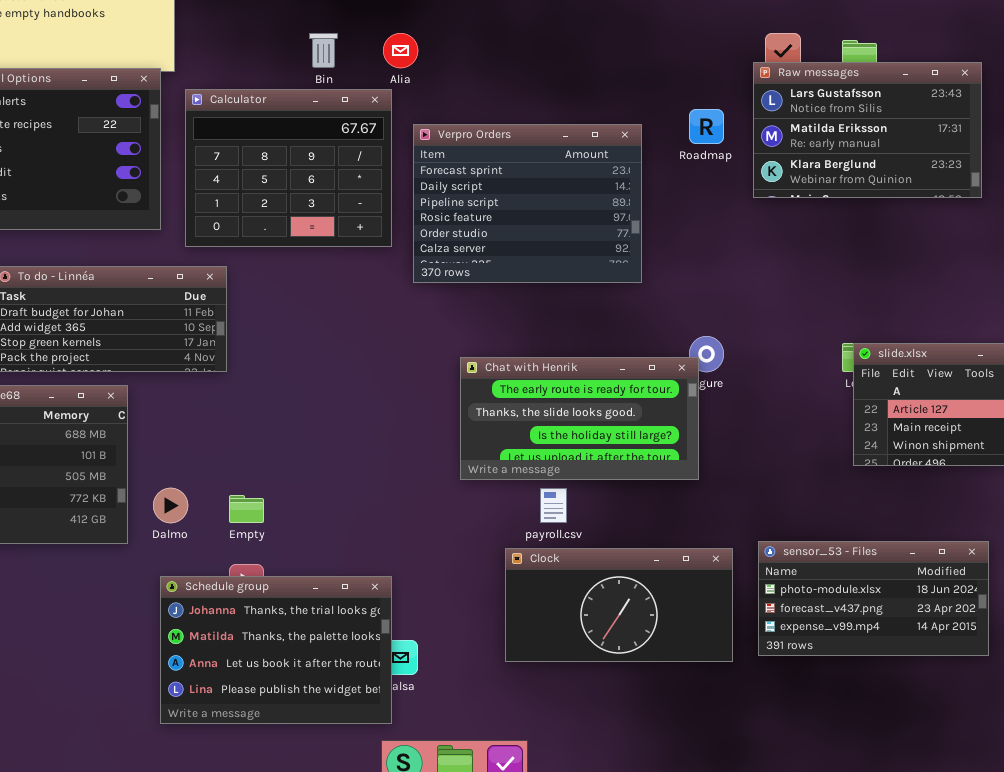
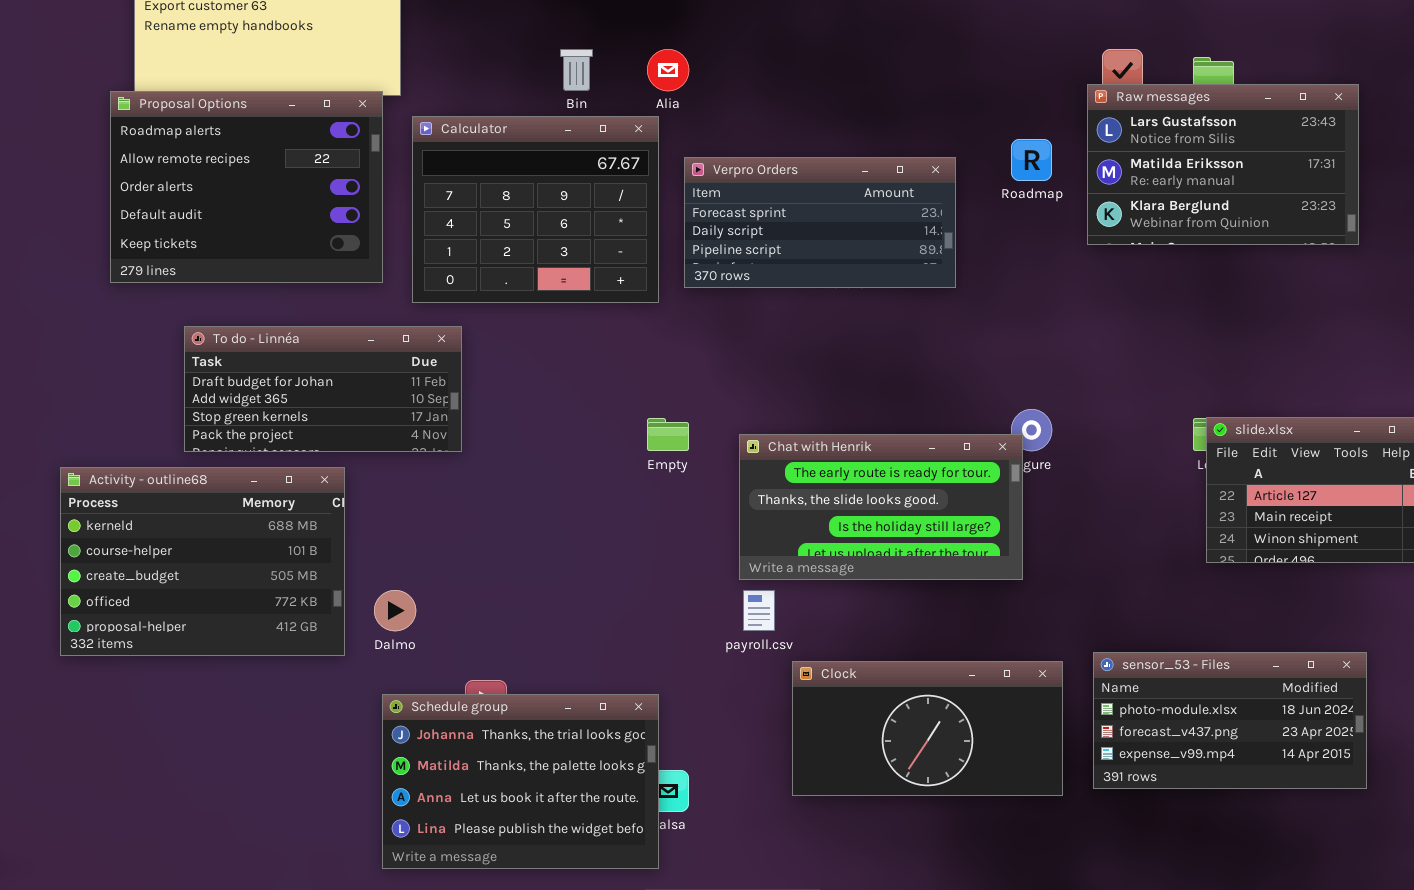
Verpro Orders: [413,124,642,283] -> [684,157,956,288], resized
payroll.csv: [540,488,567,523] -> [743,590,775,631], moved
Empty: [229,495,264,523] -> [647,418,689,451], moved

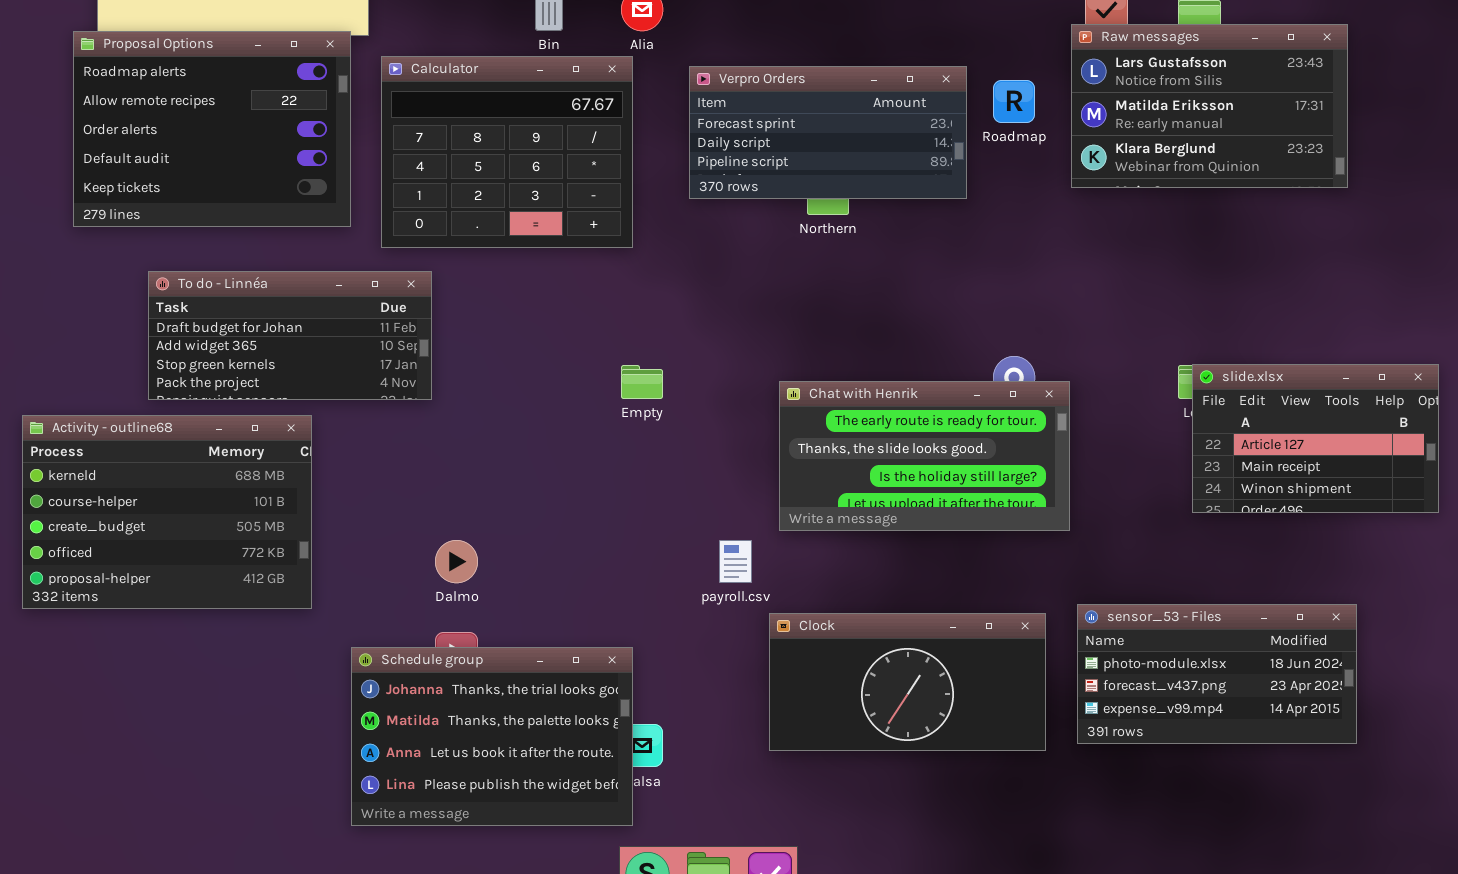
Verpro Orders: [684,157,956,288] -> [689,66,967,199], moved
Chat with Henrik: [739,434,1023,580] -> [779,381,1070,531], moved
Dalmo: [374,590,416,631] -> [435,540,478,583], moved

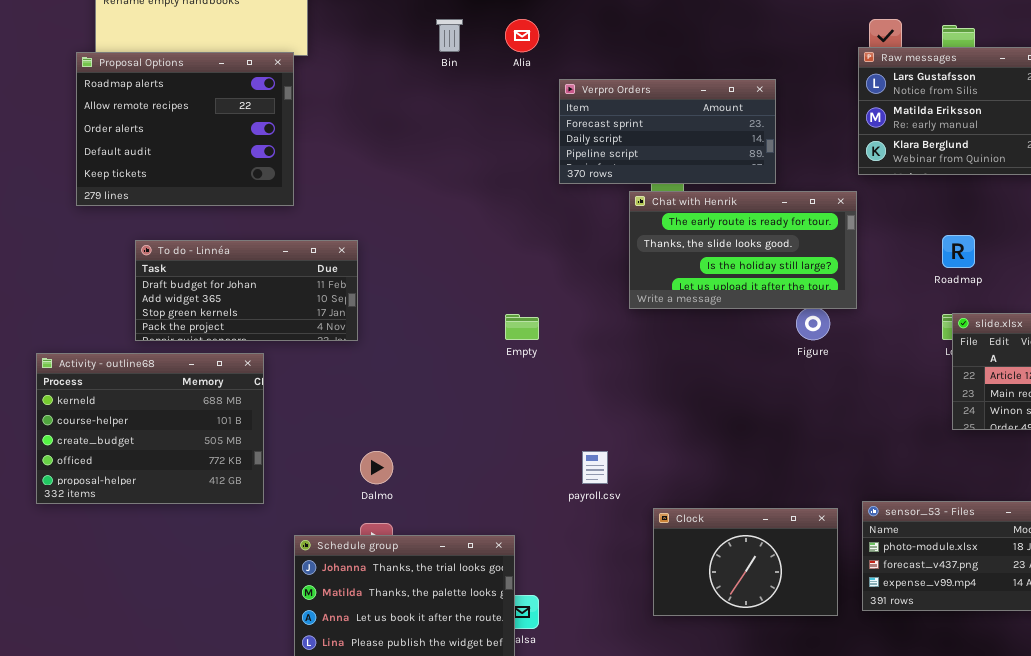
Calculator: [381,56,633,248] -> none, closed
Roadmap: [993,80,1035,123] -> [942,235,975,268], moved
Chat with Henrik: [779,381,1070,531] -> [629,191,857,309], moved
Clock: [769,613,1046,751] -> [653,508,838,616], resized

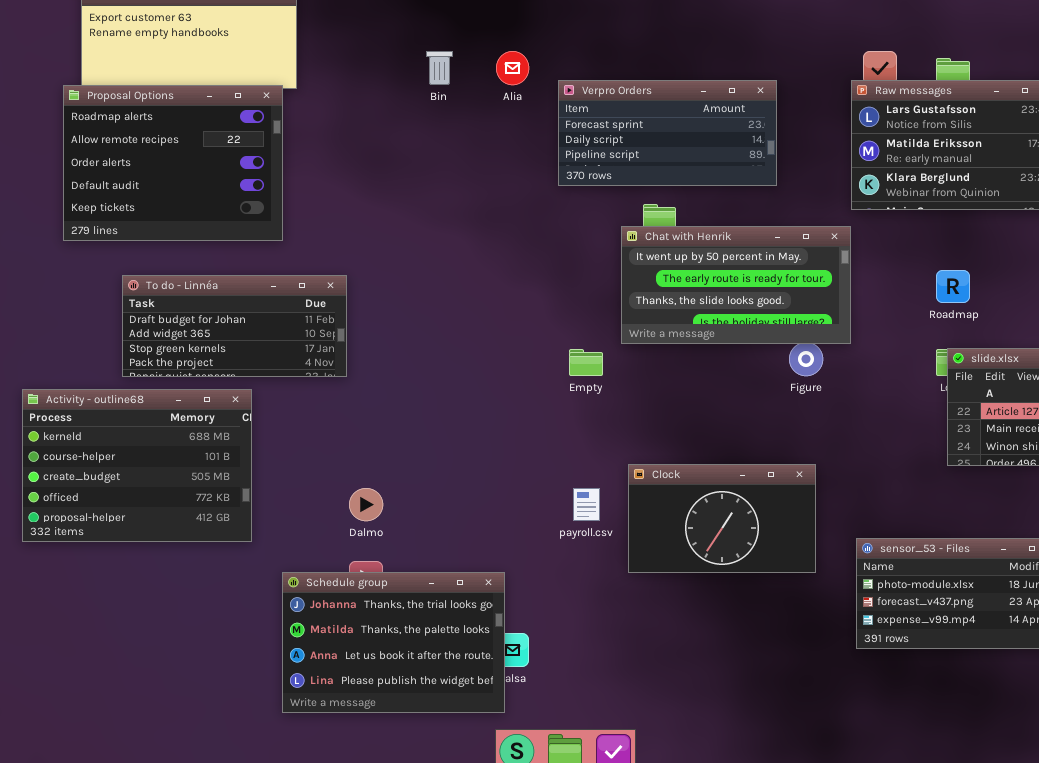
Verpro Orders: [559,79,776,184] -> [558,80,777,186], moved
Chat with Henrik: [629,191,857,309] -> [621,226,851,344], scrolled up 1 row
Empty: [505,314,539,340] -> [569,349,603,376], moved
Clock: [653,508,838,616] -> [628,464,816,573], moved

